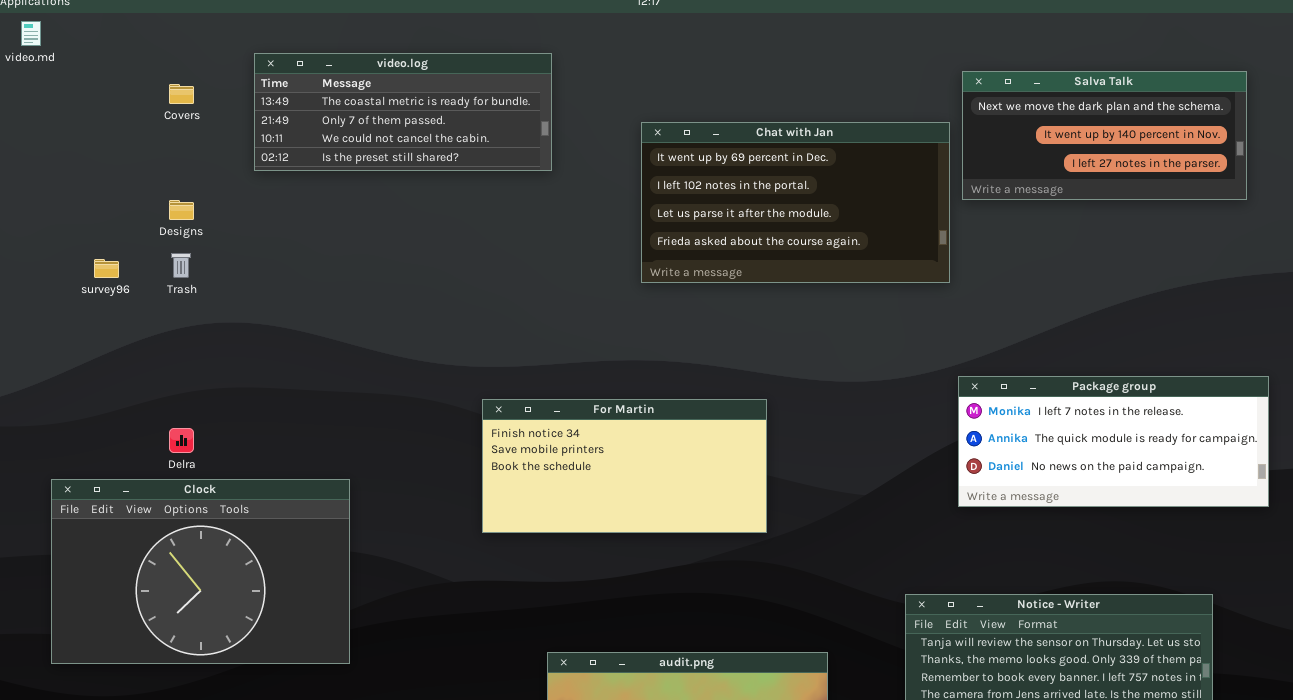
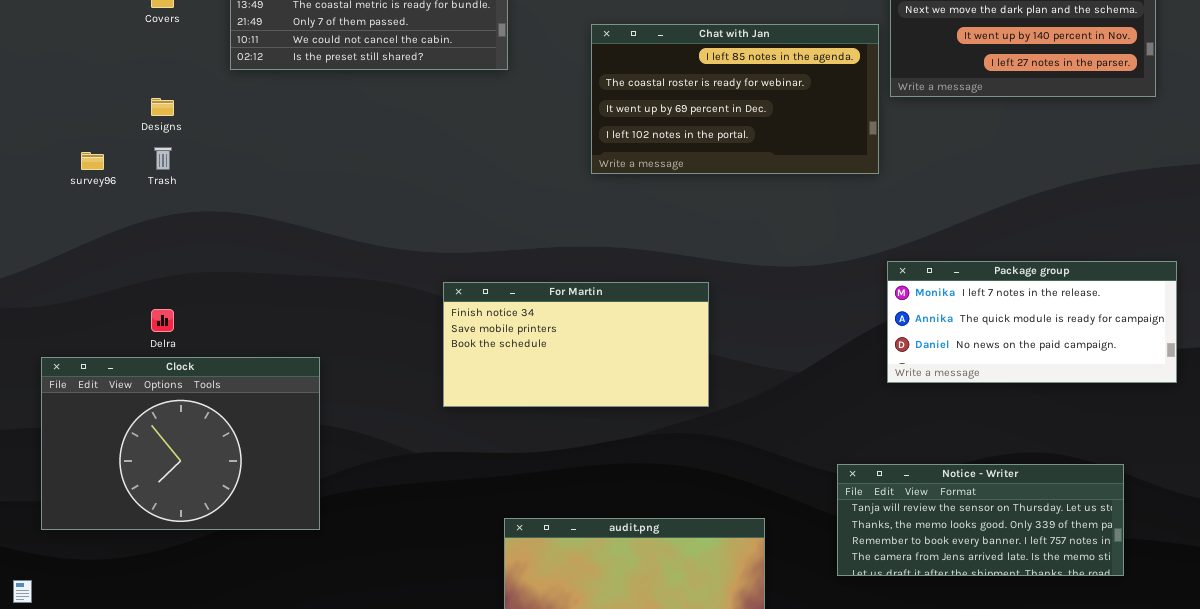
Chat with Jan: [641,122,950,283] -> [591,24,879,174], scrolled up 2 rows

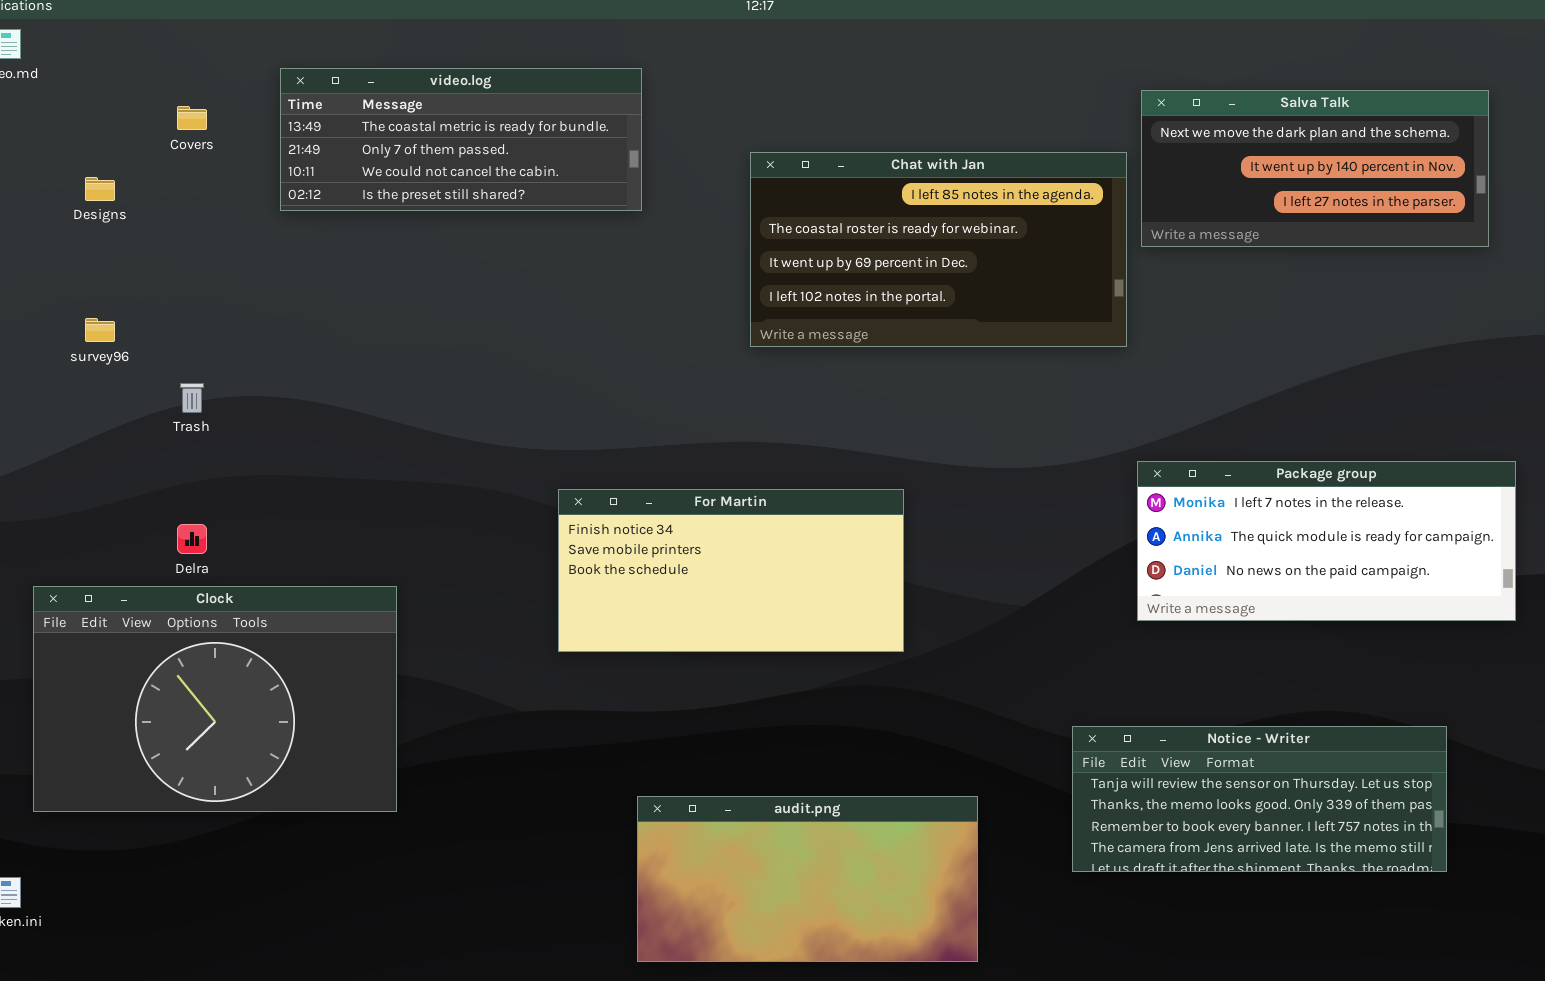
Designs: [151,98,174,116] -> [85,177,115,201], moved
Trash: [154,147,172,170] -> [180,383,204,413], moved

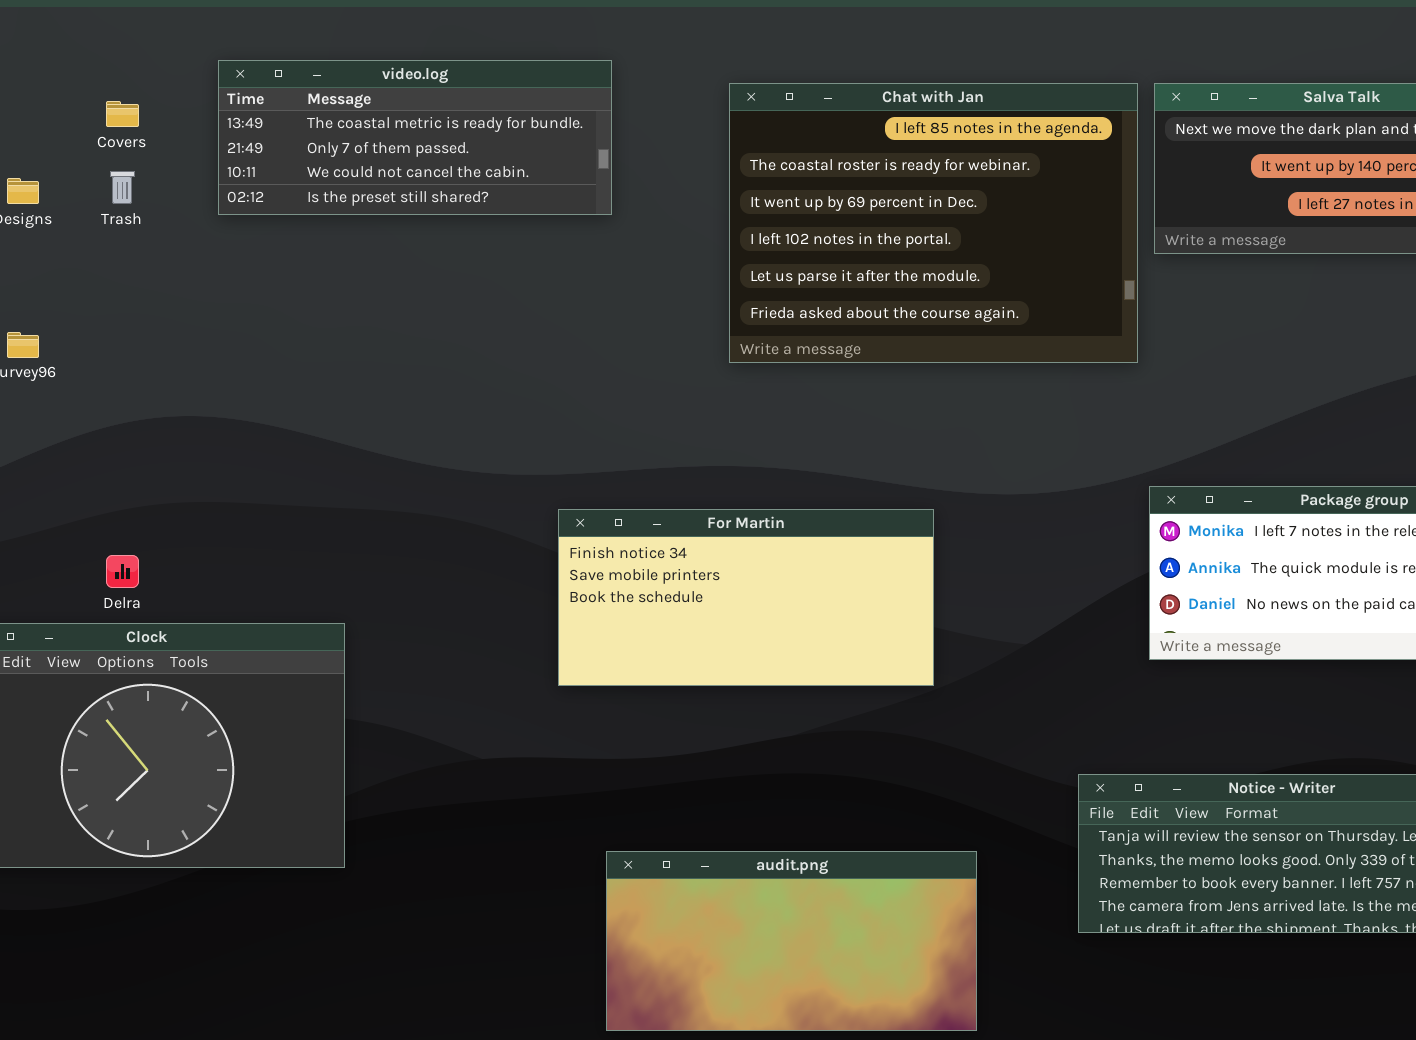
Chat with Jan: [750,152,1127,347] -> [729,83,1138,363], resized
Trash: [180,383,204,413] -> [110,171,135,204], moved
For Martin: [558,489,904,652] -> [558,509,934,686], moved

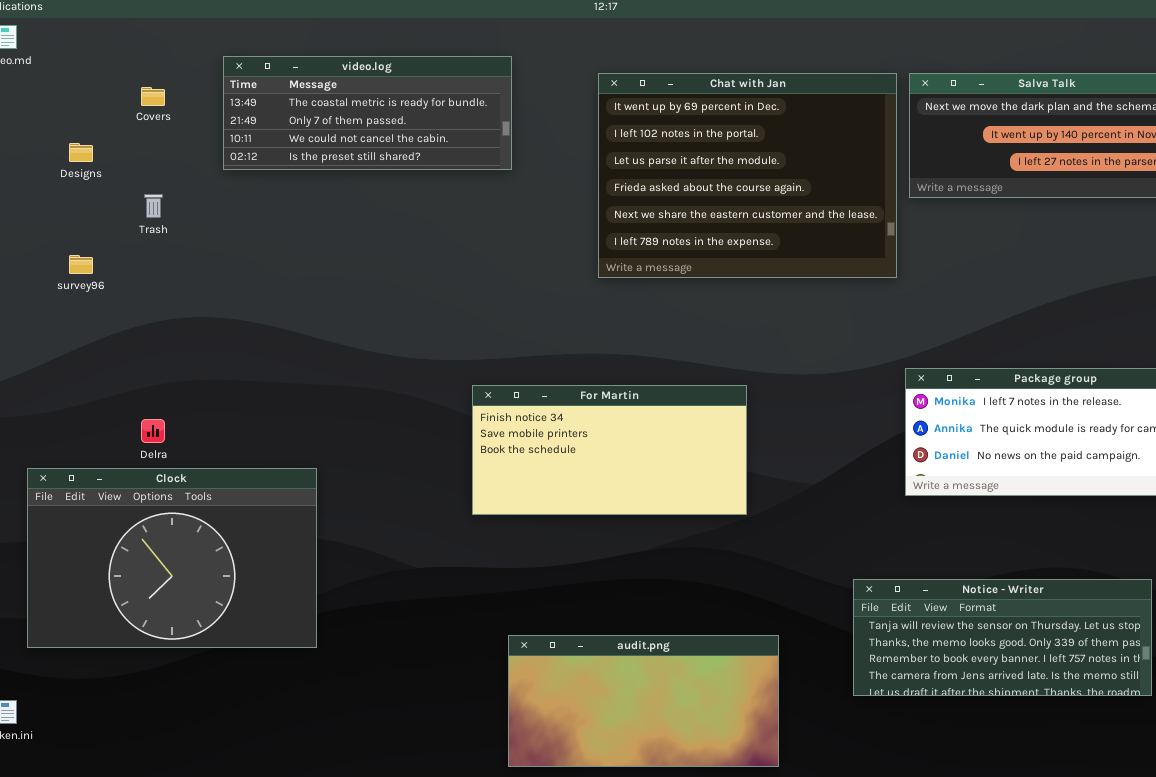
Chat with Jan: [729,83,1138,363] -> [598,73,897,278], scrolled down 2 rows
Trash: [110,171,135,204] -> [144,194,163,218], moved

